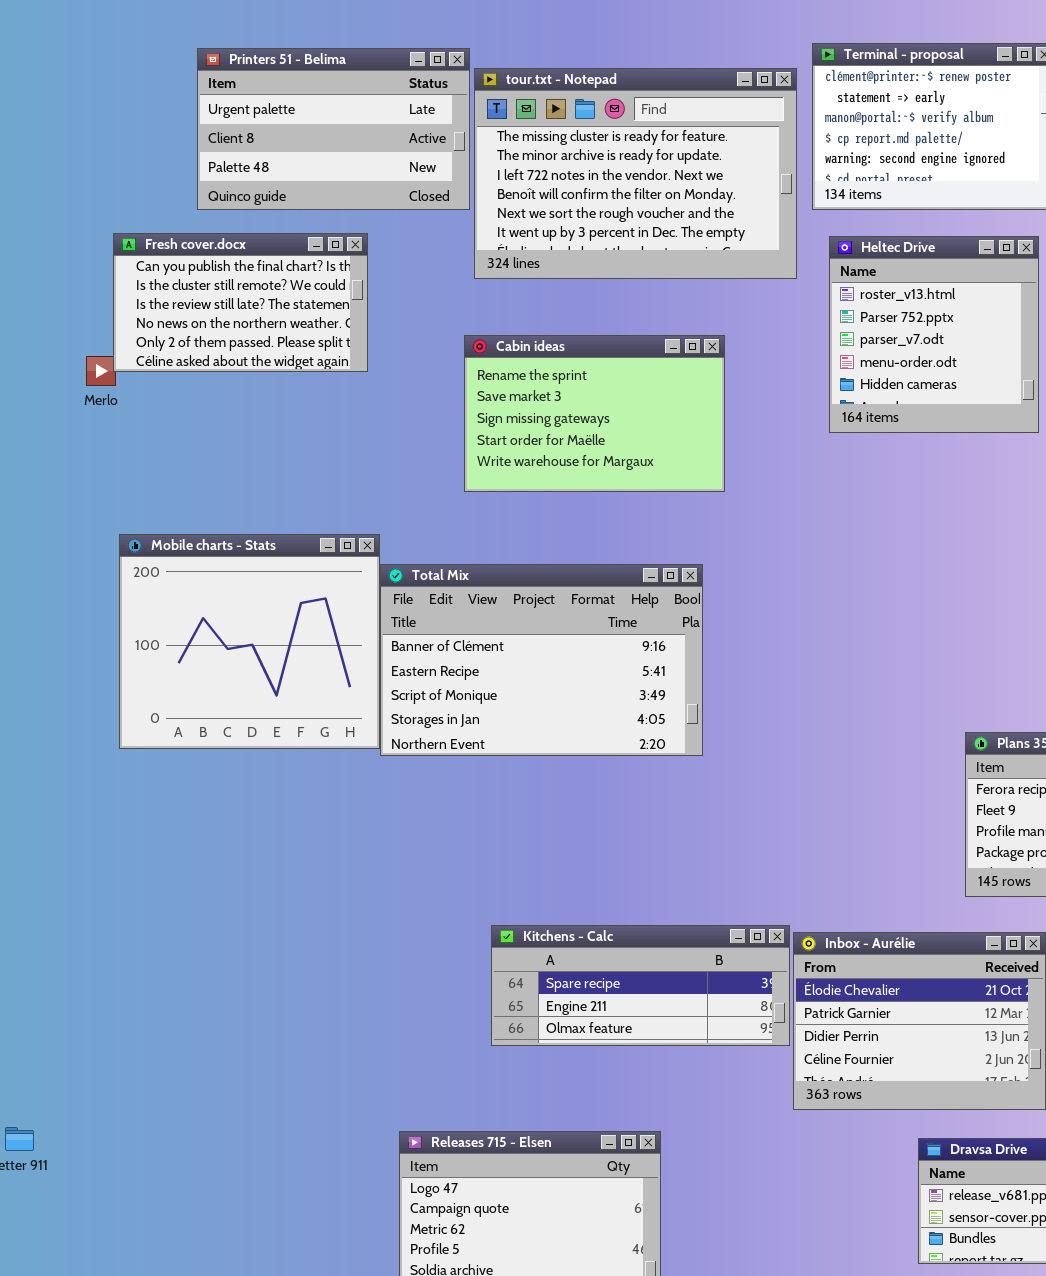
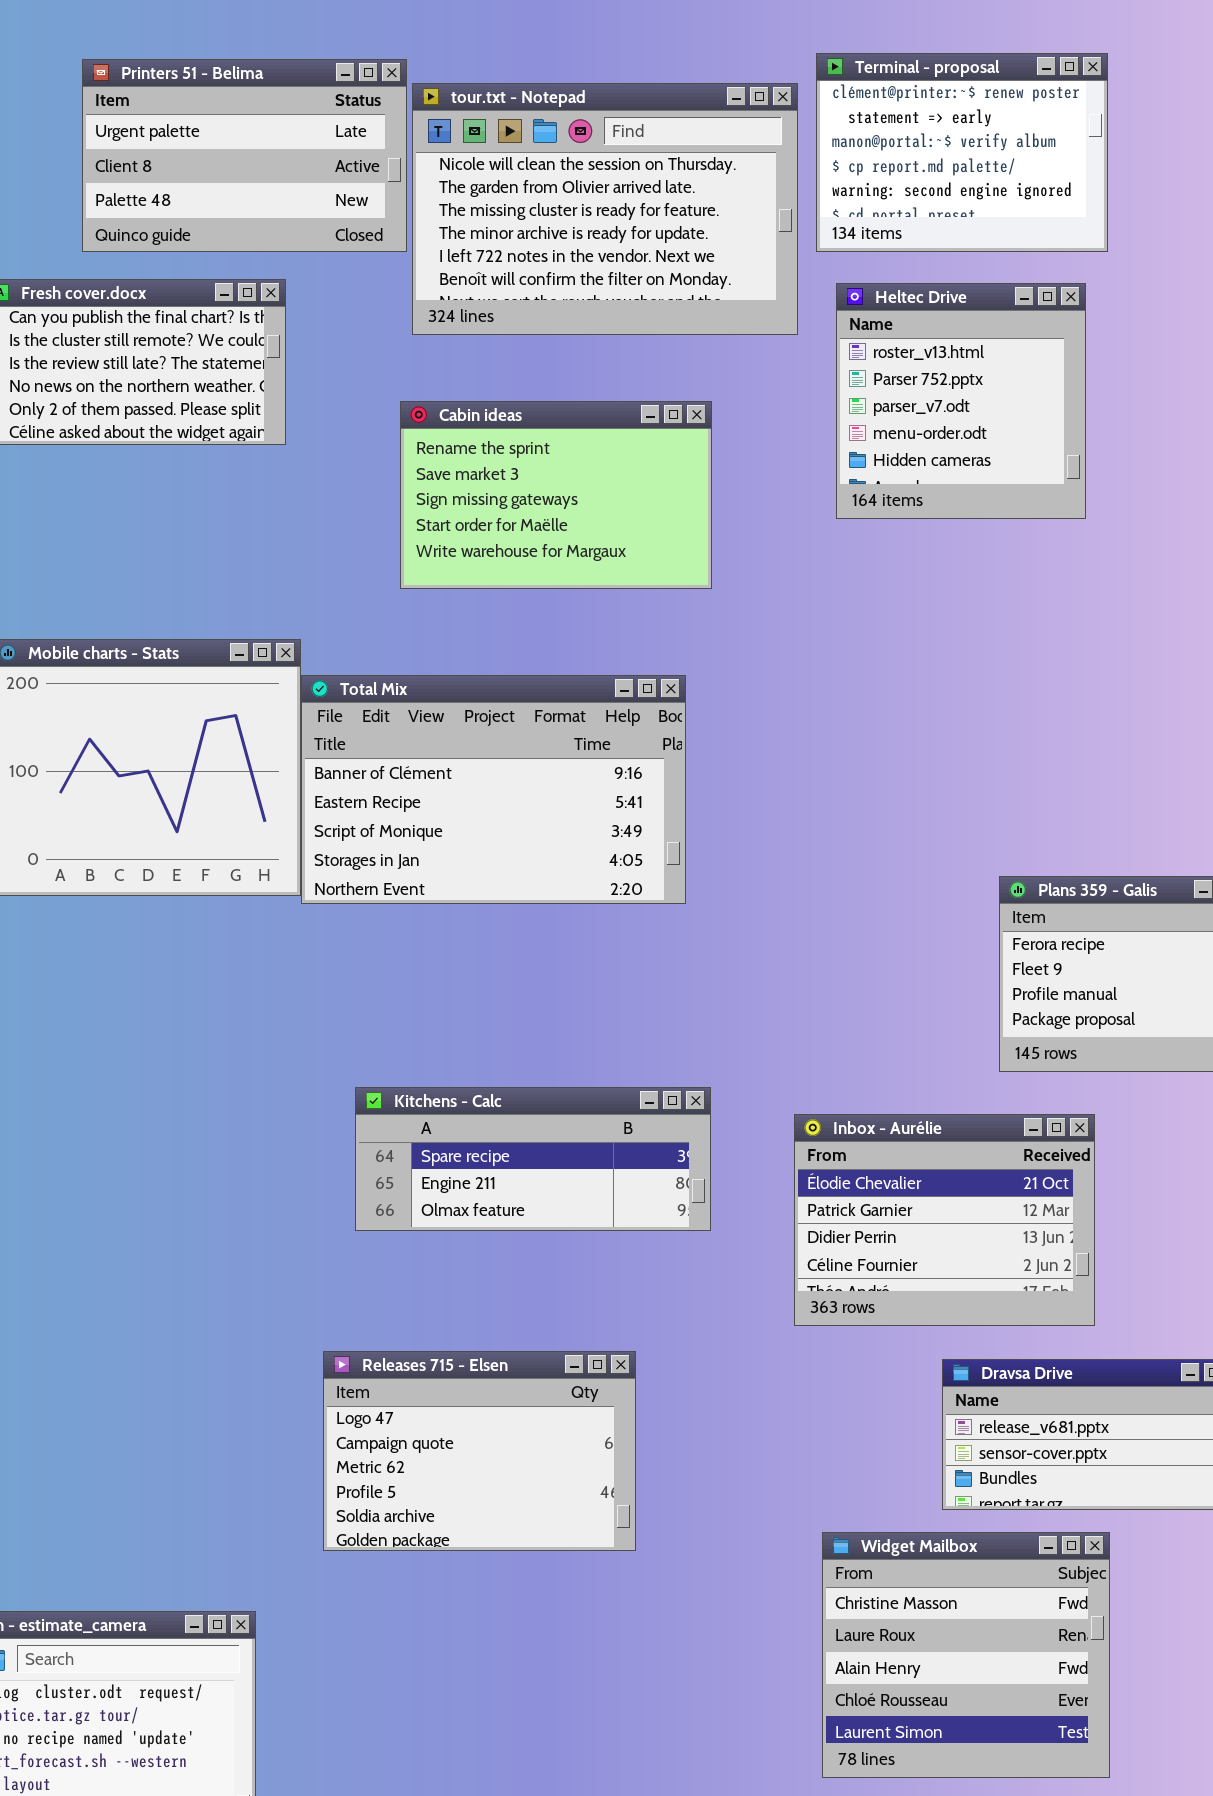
tour.txt - Notepad: [474,68,797,279] -> [412,83,798,335], scrolled up 2 rows
Kitchens - Calc: [491,925,790,1046] -> [355,1087,711,1231], moved

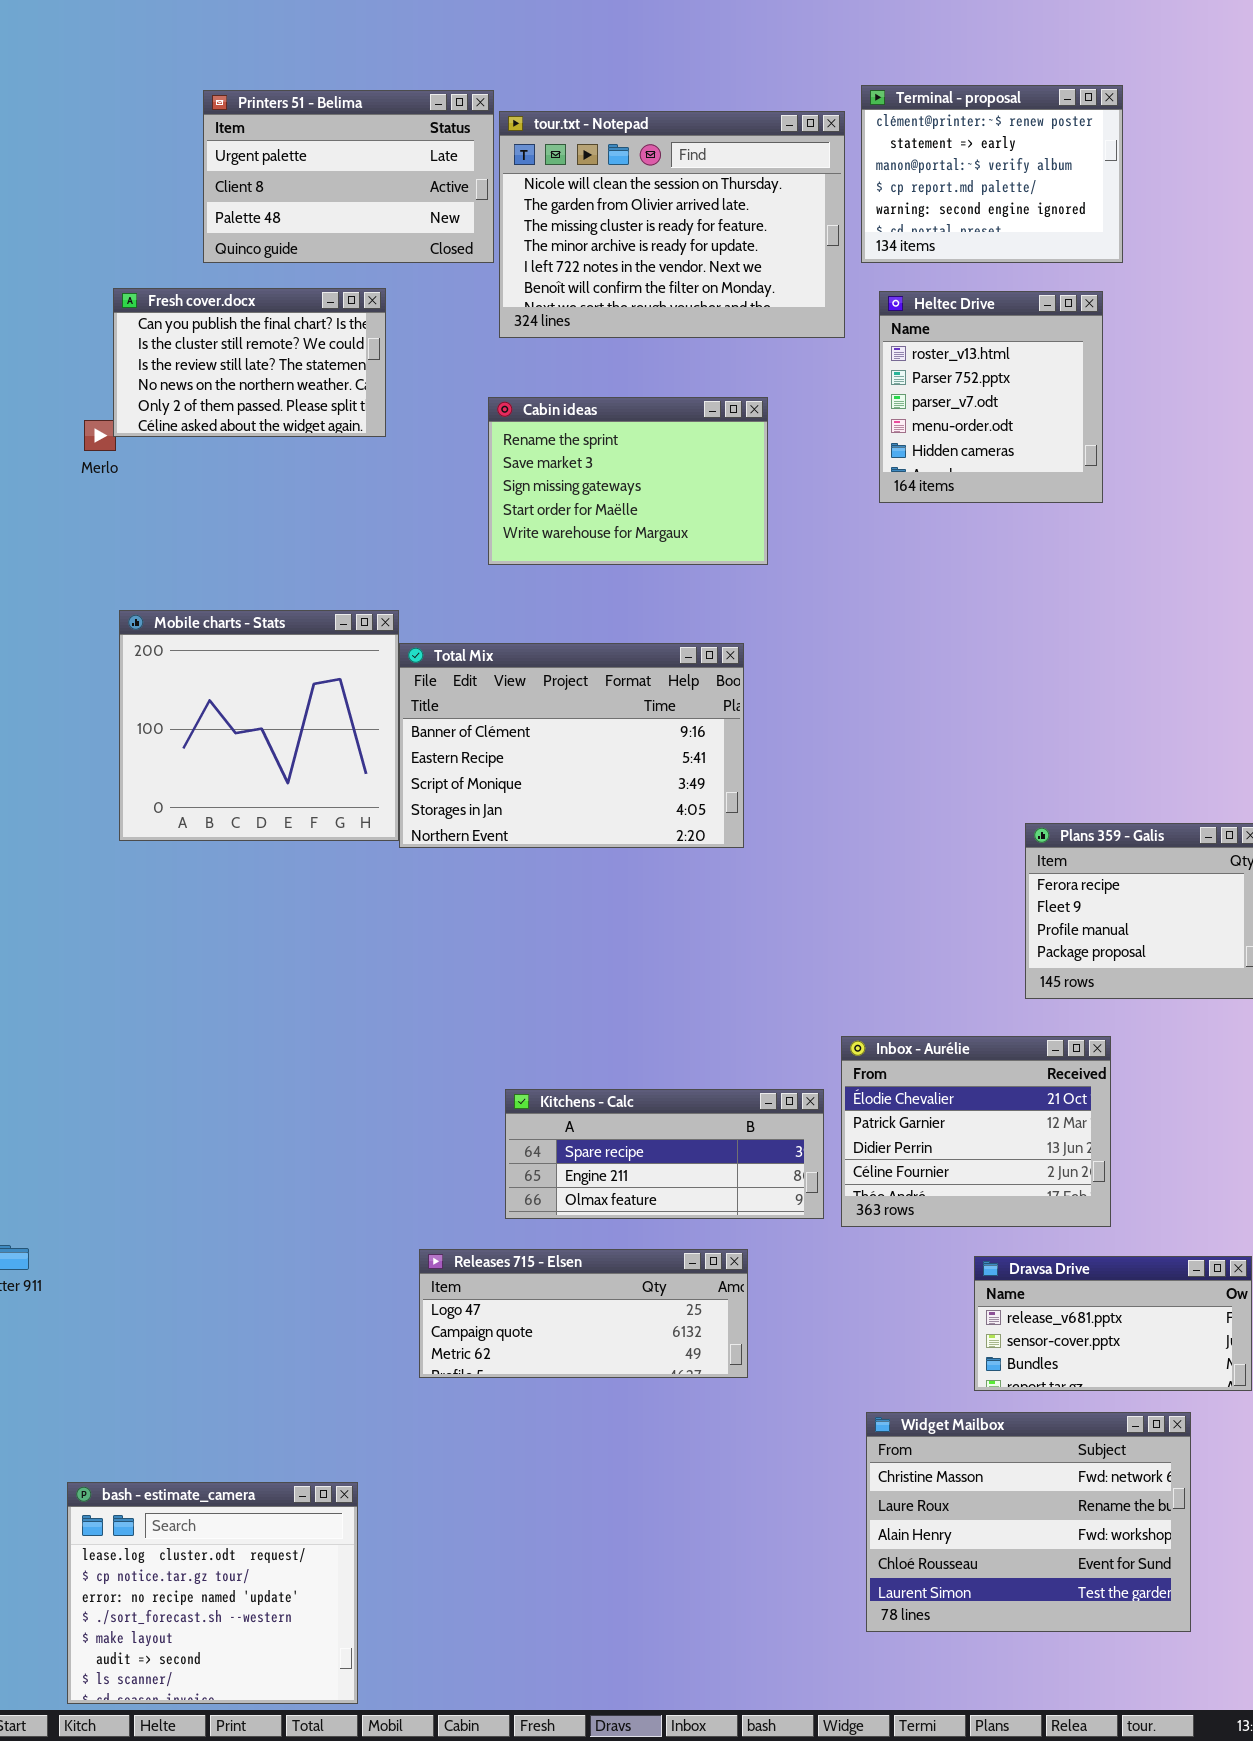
Kitchens - Calc: [355,1087,711,1231] -> [505,1089,824,1219], moved
Releases 715 - Elsen: [323,1351,636,1551] -> [419,1249,748,1378], resized
Widget Mailbox: [822,1532,1110,1778] -> [866,1412,1191,1632], resized

